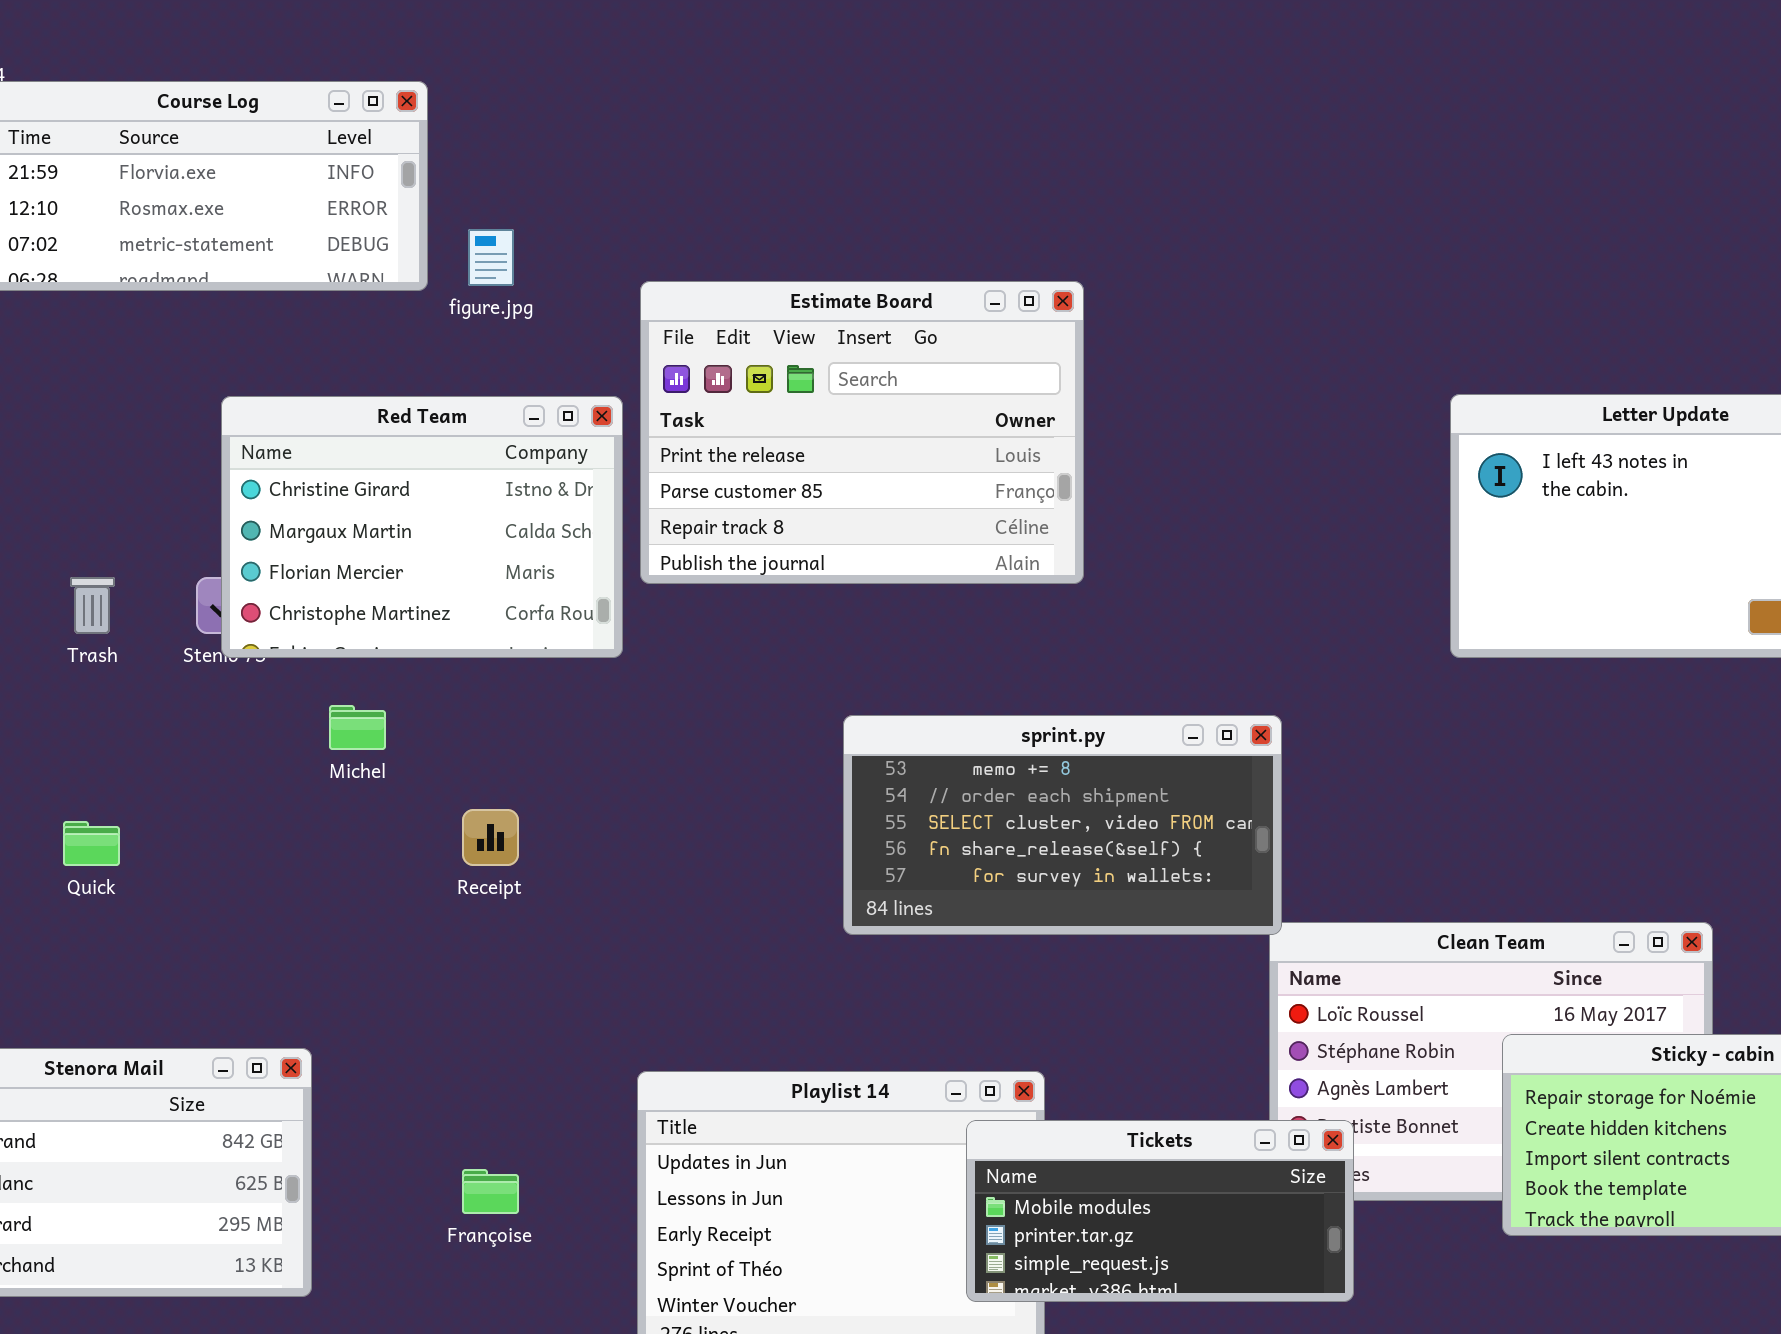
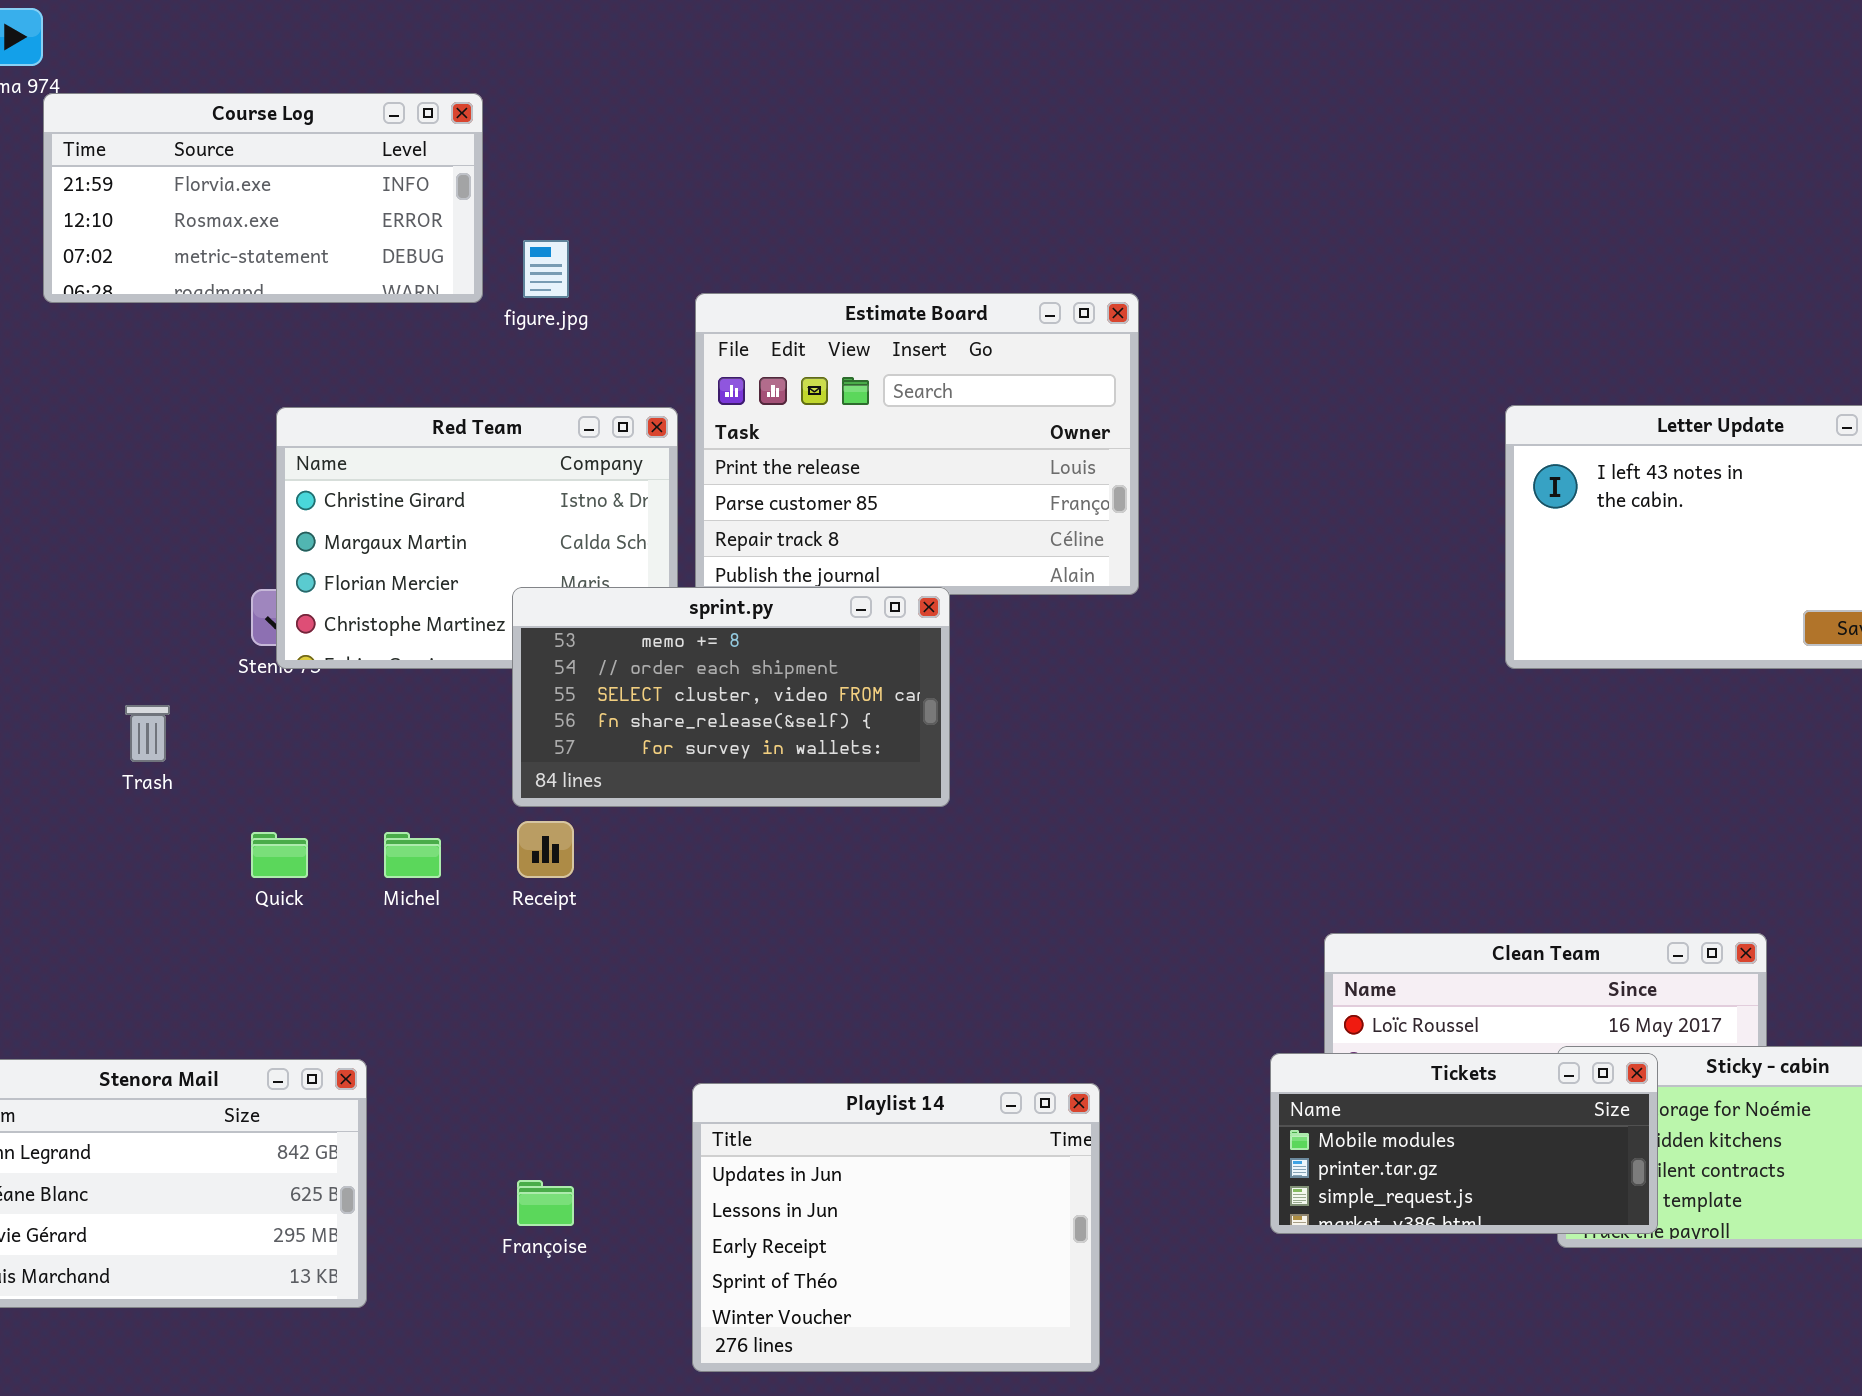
Trash: [70,577,115,634] -> [125,705,170,762], moved
Michel: [329,705,386,750] -> [384,832,441,878], moved
sprint.py: [843,715,1282,935] -> [512,587,950,807], moved
Quick: [63,821,120,866] -> [251,832,308,878], moved
Tickets: [966,1120,1354,1302] -> [1270,1053,1658,1234], moved

